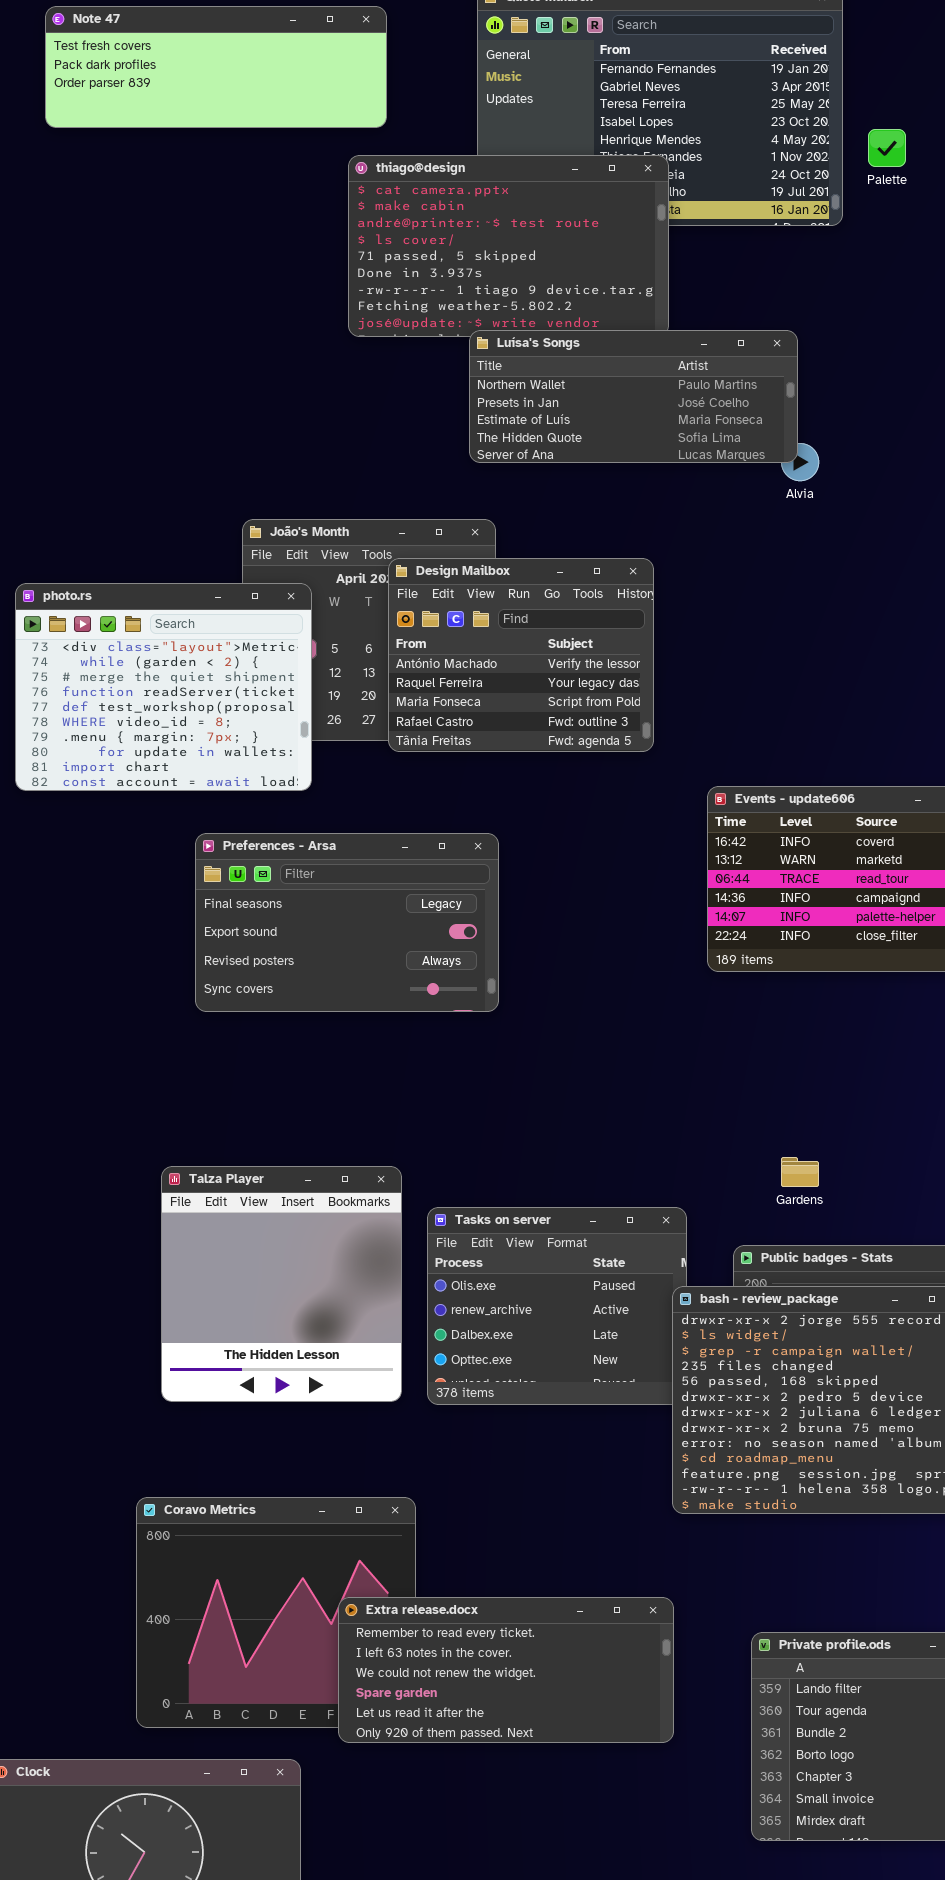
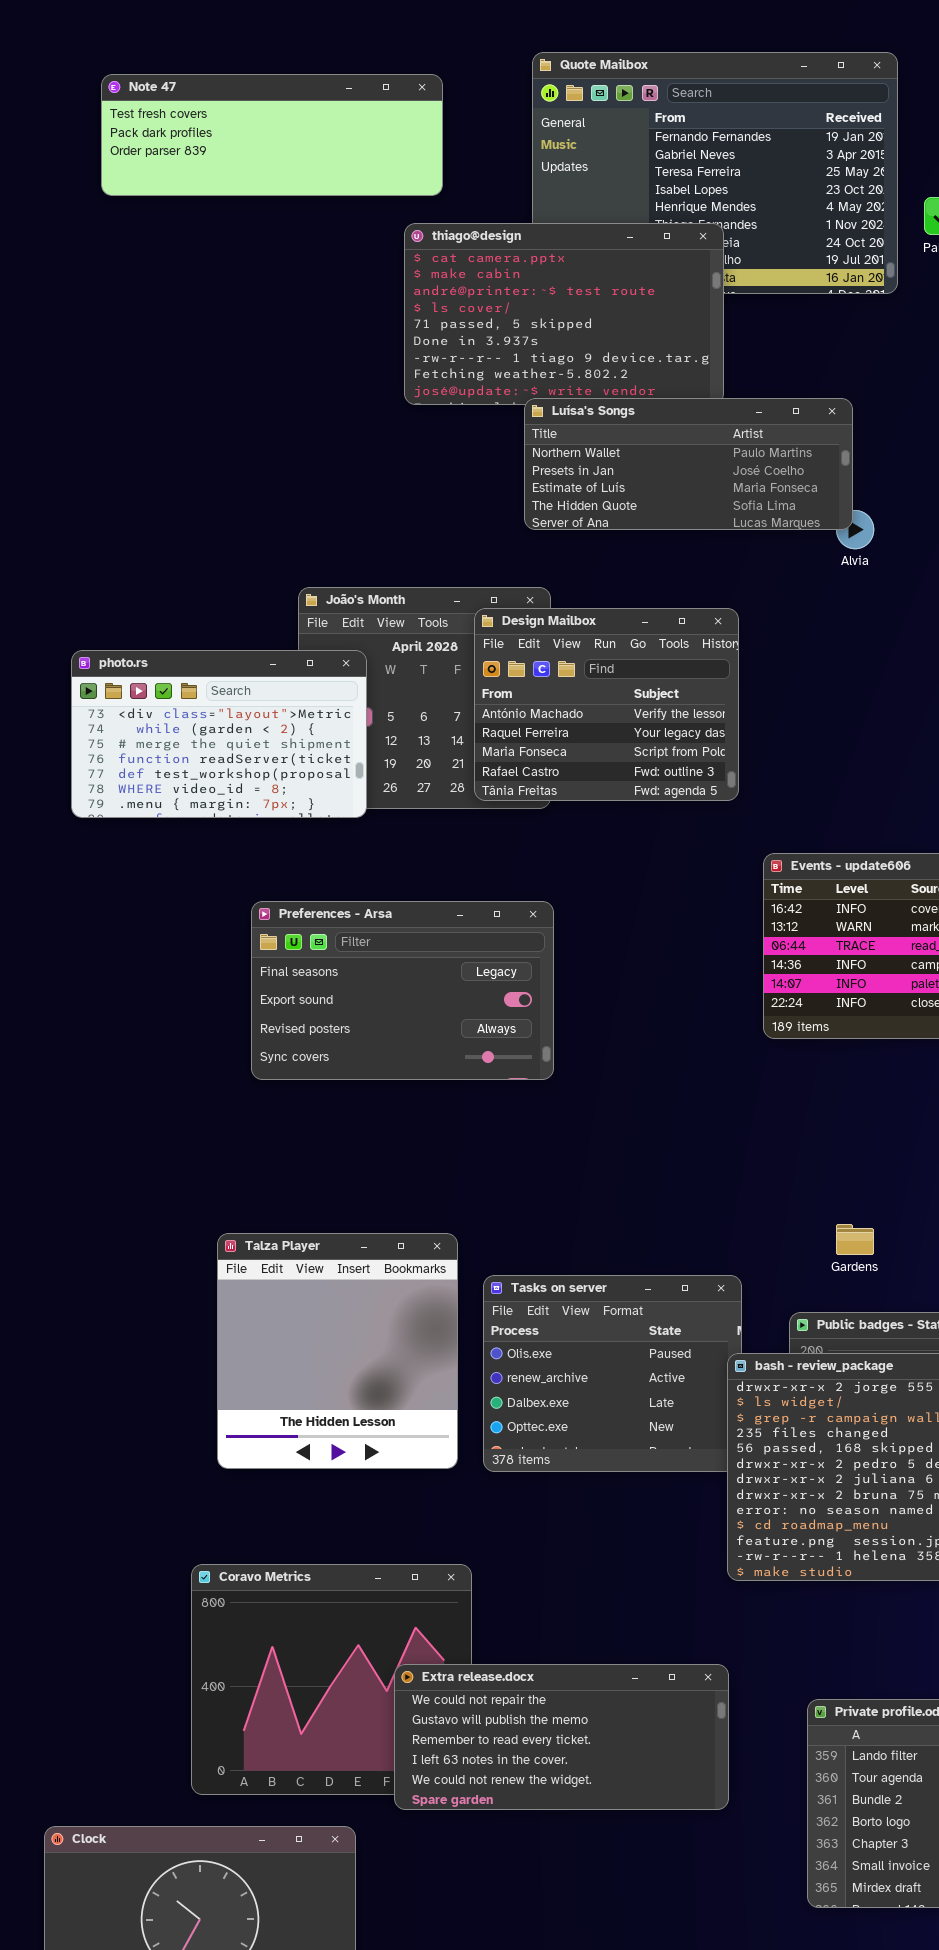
Design Mailbox: [388,558,654,752] -> [474,608,739,801], moved
photo.rs: [15,583,312,791] -> [71,650,367,818], resized
Extra release.docx: [338,1597,674,1743] -> [394,1664,729,1810], scrolled up 2 rows

